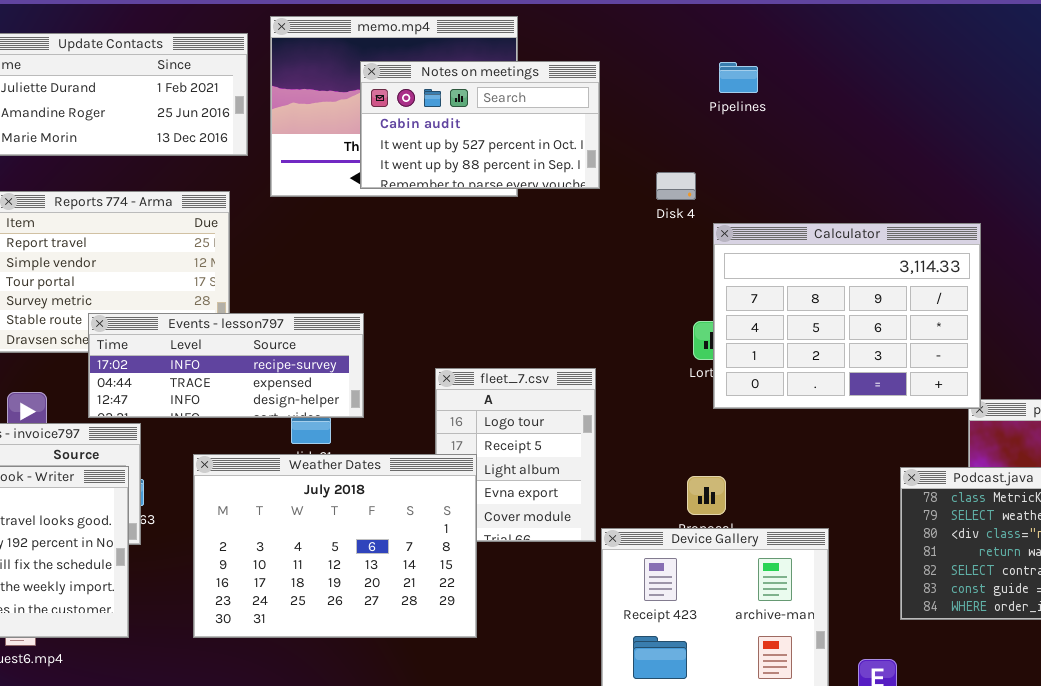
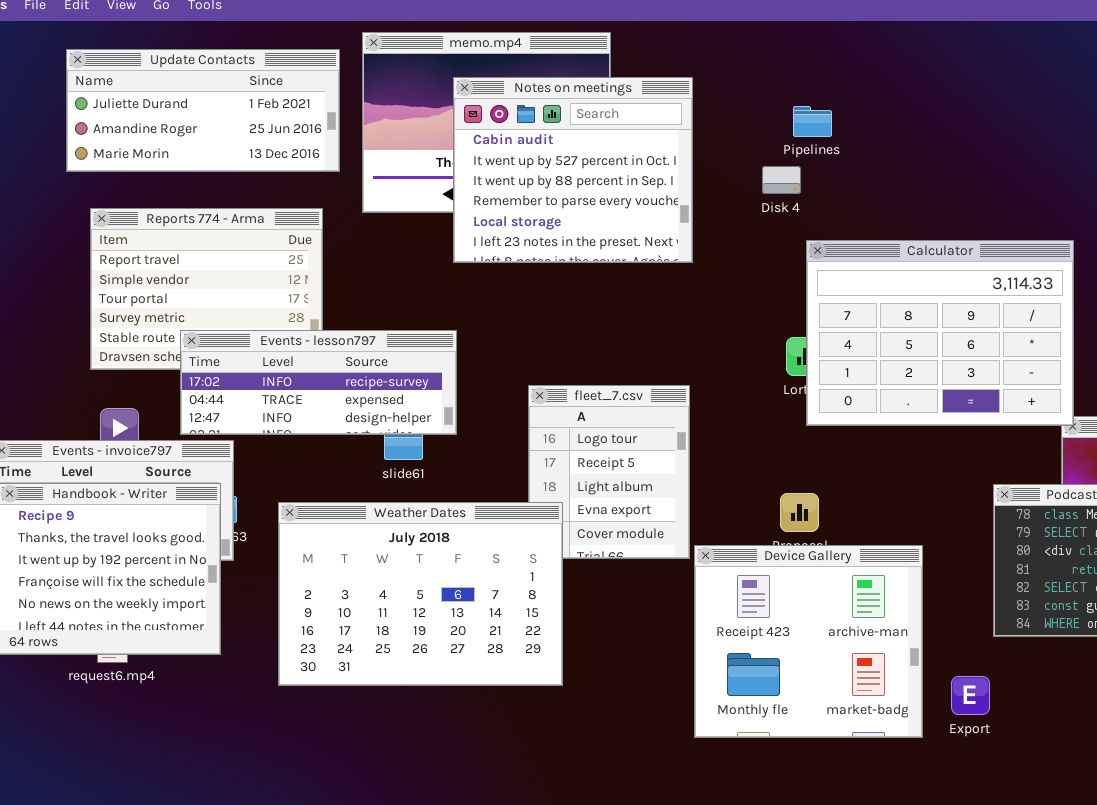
Notes on meetings: [360,61,600,189] -> [453,77,693,263], resized
Pipelines: [719,62,758,93] -> [793,106,832,137], moved
Disk 4: [656,172,696,200] -> [762,166,801,194], moved
Weather Dates: [193,454,477,638] -> [278,502,563,686], moved

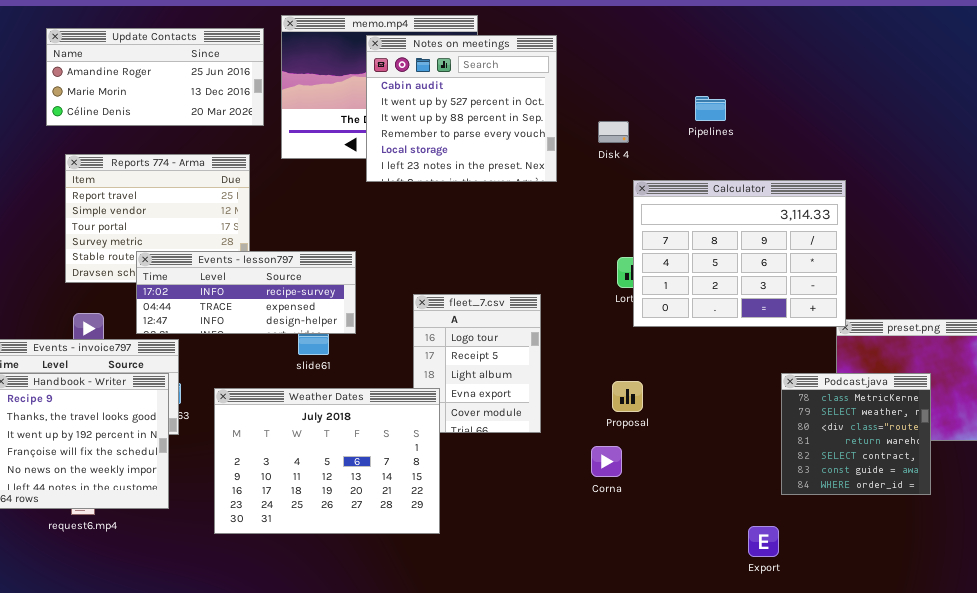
Update Contacts: [66,49,340,172] -> [46,28,264,126], scrolled down 1 row
Notes on meetings: [453,77,693,263] -> [366,35,557,182], moved
Pipelines: [793,106,832,137] -> [695,96,726,121], moved
Device Gallery: [694,545,923,738] -> none, closed

